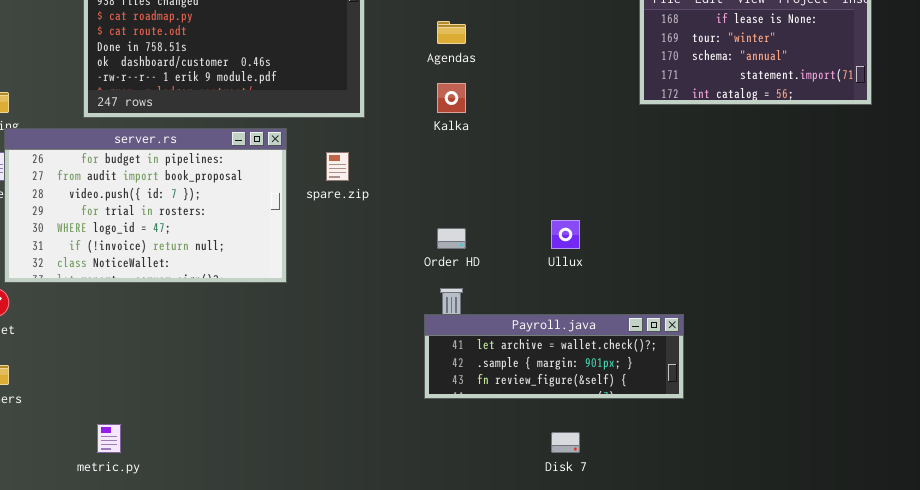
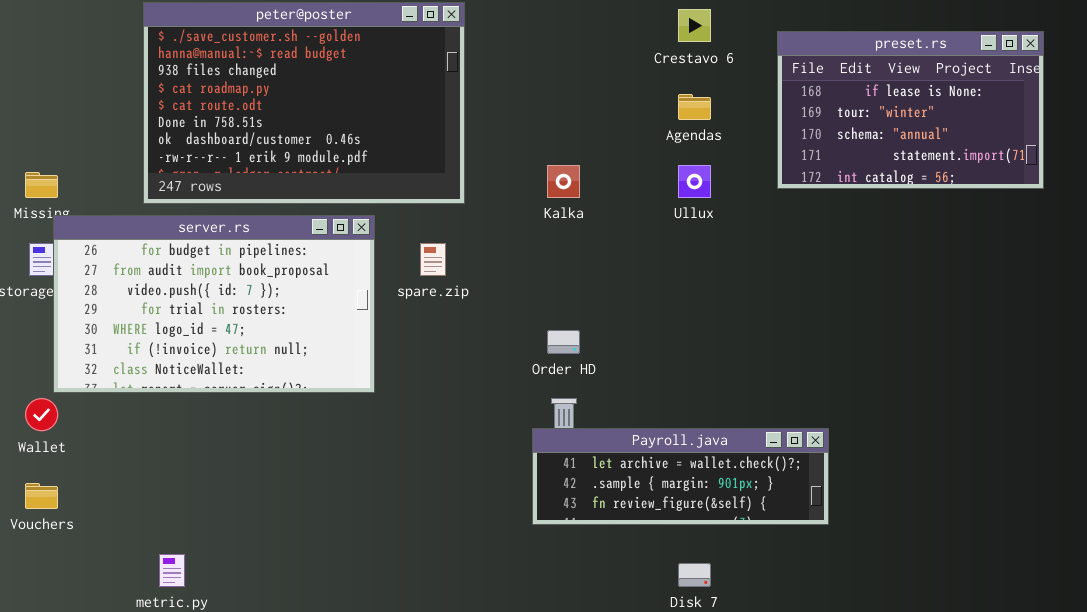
Agendas: [437,21,466,44] -> [678,94,711,120], moved
Ullux: [551,220,580,249] -> [678,165,711,198], moved

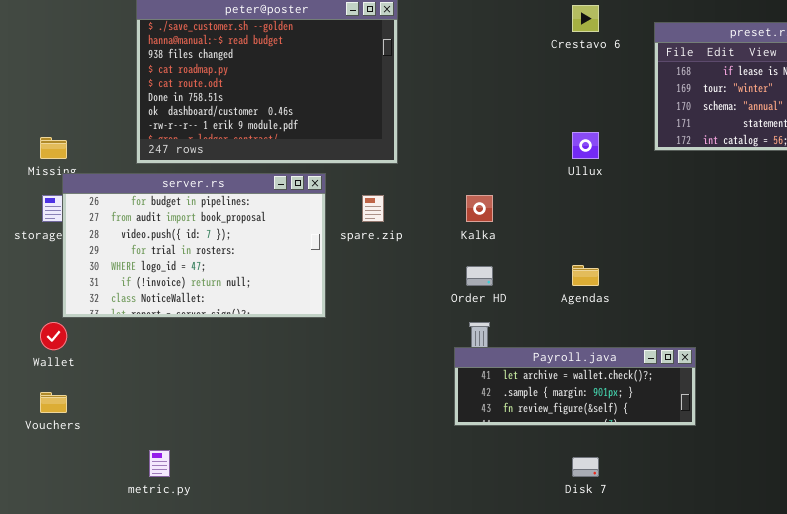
Agendas: [678,94,711,120] -> [572,265,599,286], moved
Kalka: [547,165,580,198] -> [466,195,493,222], moved

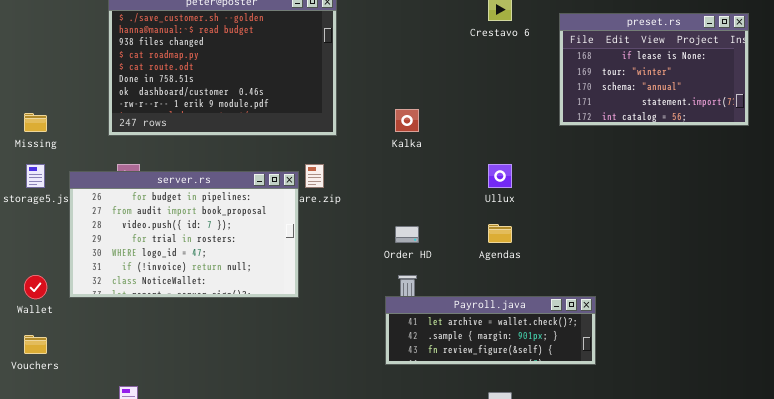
Ullux: [572,132,599,159] -> [488,164,512,188], moved
server.rs: [62,173,326,318] -> [69,171,299,298], moved
Kalka: [466,195,493,222] -> [395,109,419,132], moved

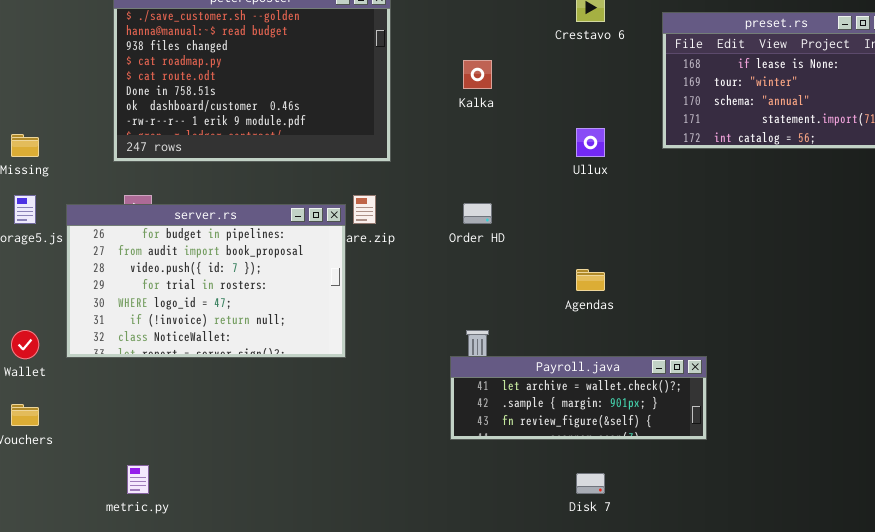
Kalka: [395,109,419,132] -> [463,60,492,89], moved
Ullux: [488,164,512,188] -> [576,128,605,157], moved
Order HD: [395,226,419,243] -> [463,203,492,224], moved

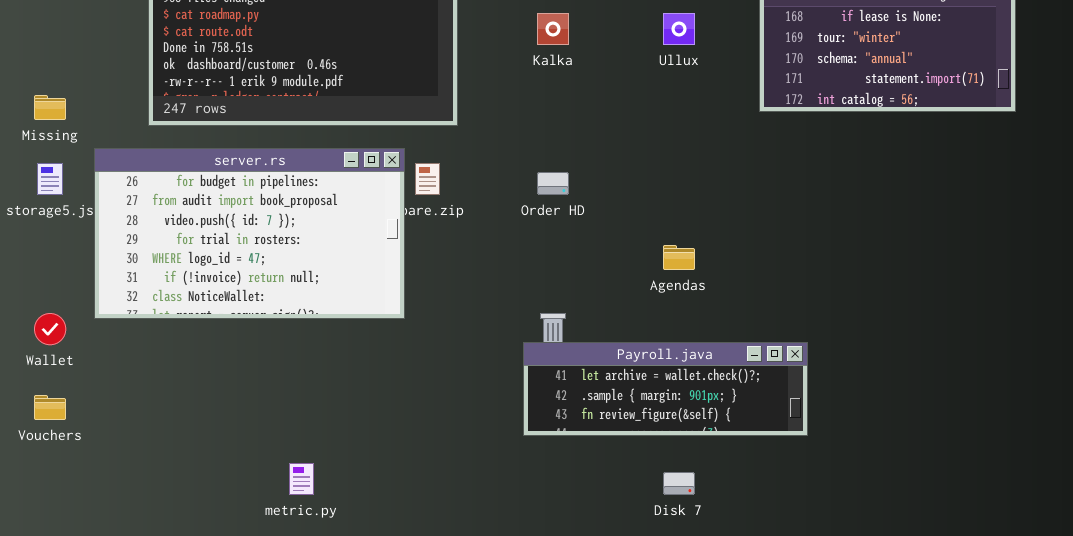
Ullux: [576,128,605,157] -> [663,13,695,45], moved
server.rs: [66,204,346,358] -> [94,148,405,319], moved
metric.py: [127,465,149,494] -> [289,463,314,495], moved

